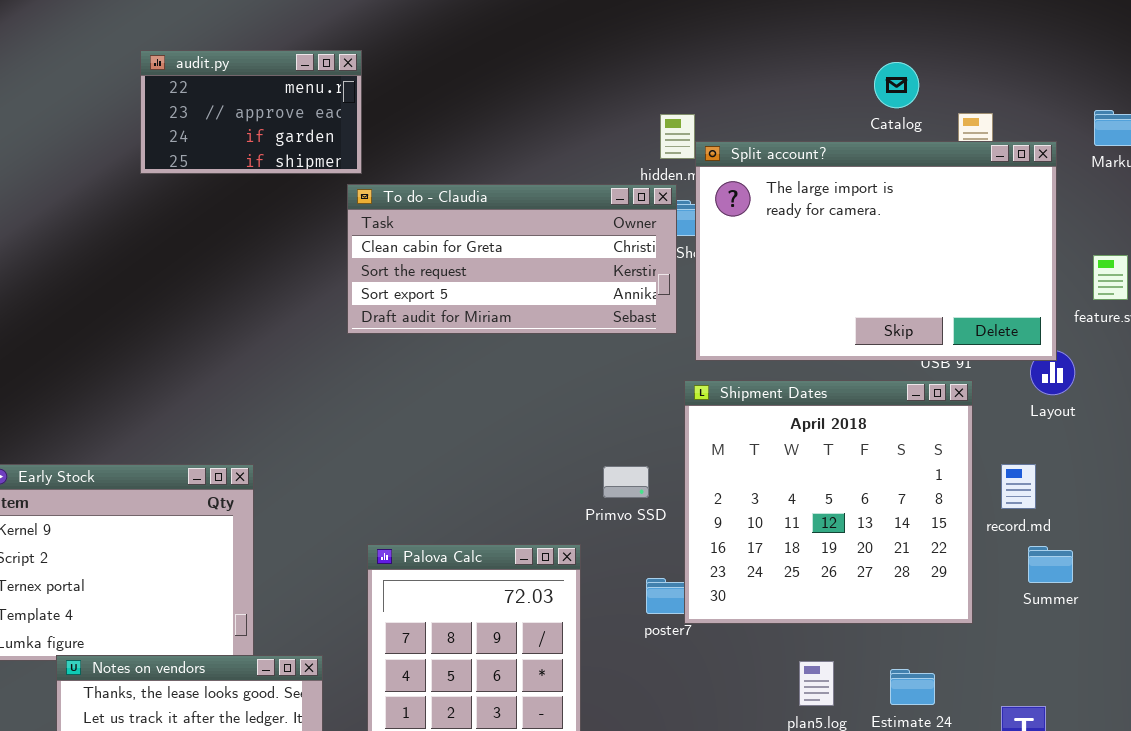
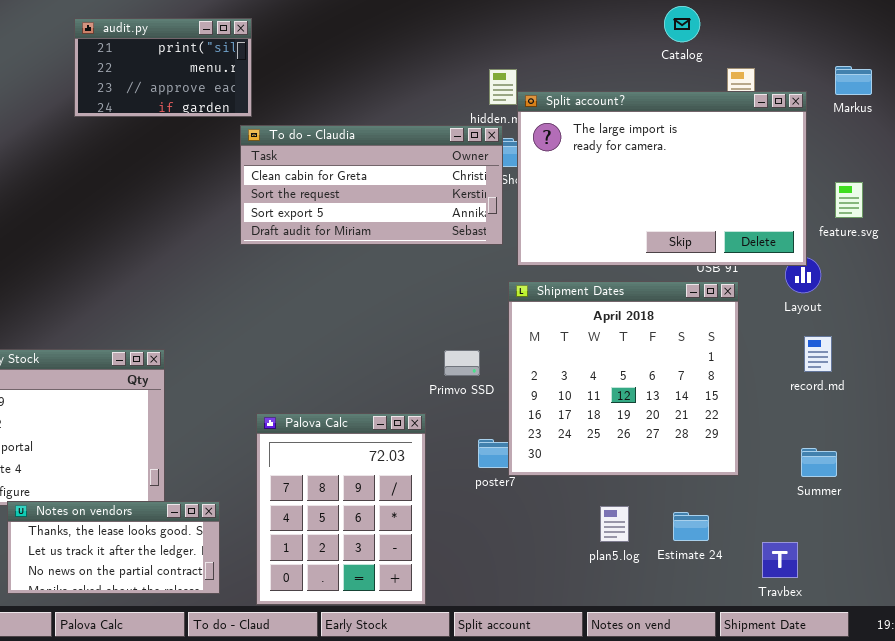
audit.py: [140,50,362,174] -> [74,18,252,117], scrolled up 1 row
Catalog: [874,62,919,108] -> [664,6,700,42], moved
record.md: [1001,464,1036,509] -> [804,336,832,372], moved
Summer: [1028,546,1073,583] -> [801,448,837,477], moved

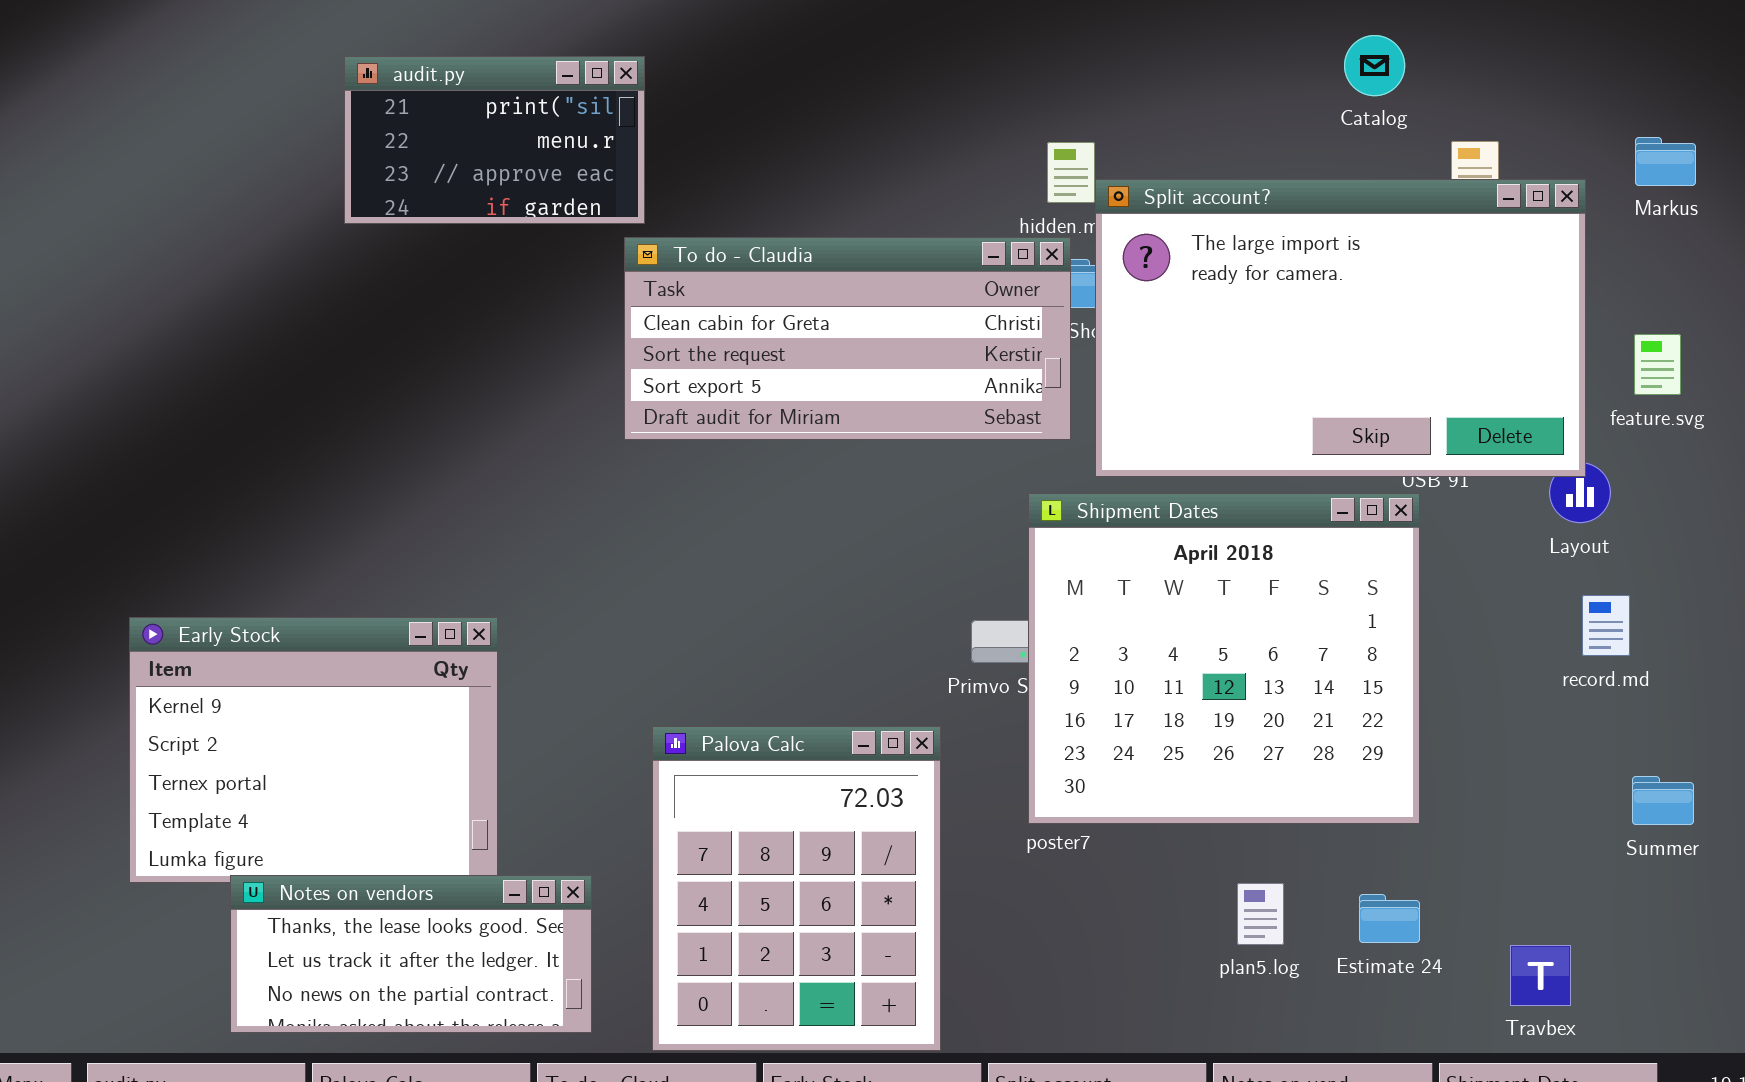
Shipment Dates: [508,281,739,476] -> [1028,493,1420,824], moved
Summer: [801,448,837,477] -> [1632,776,1694,825], moved

